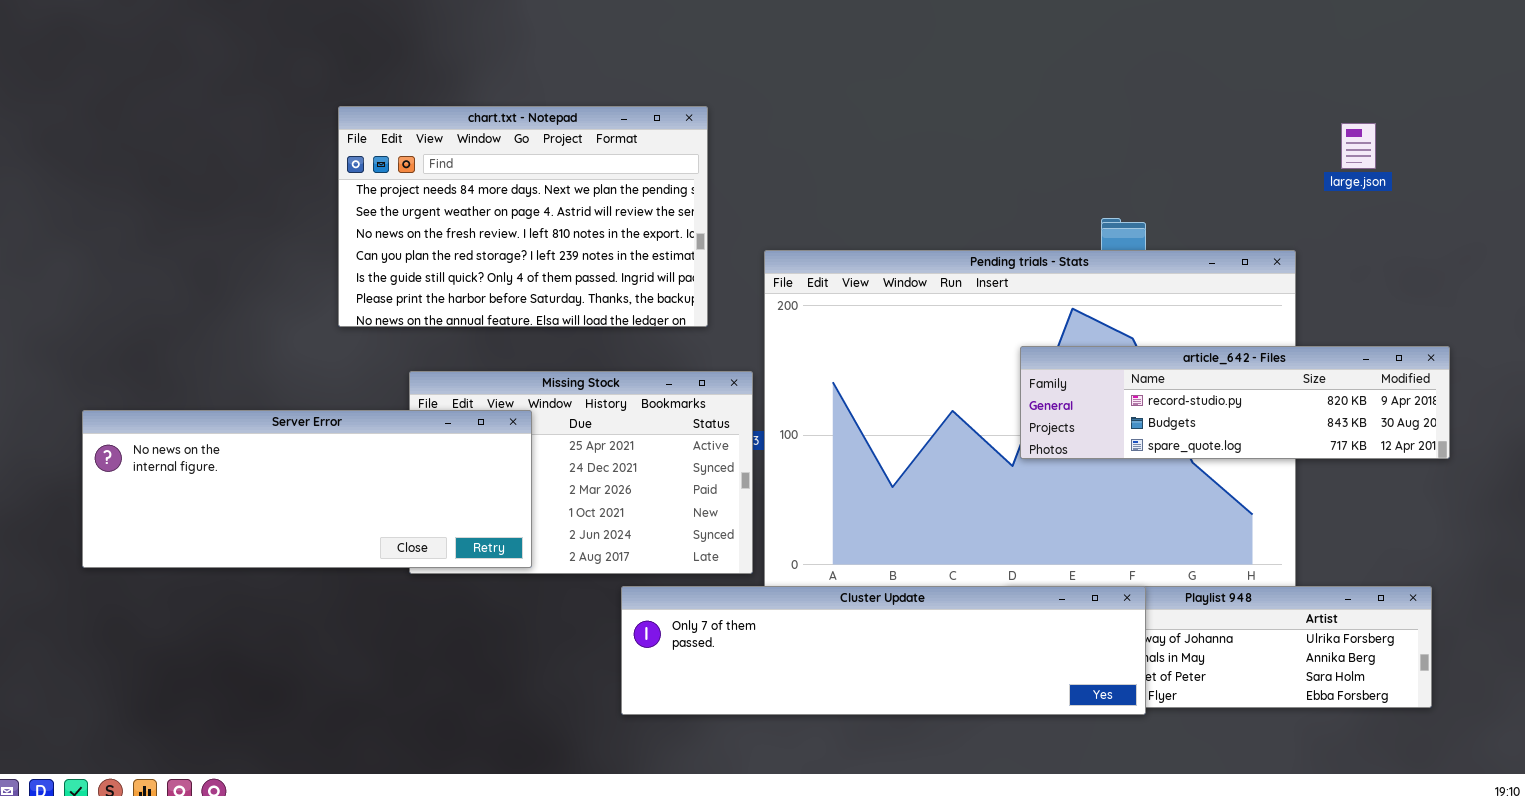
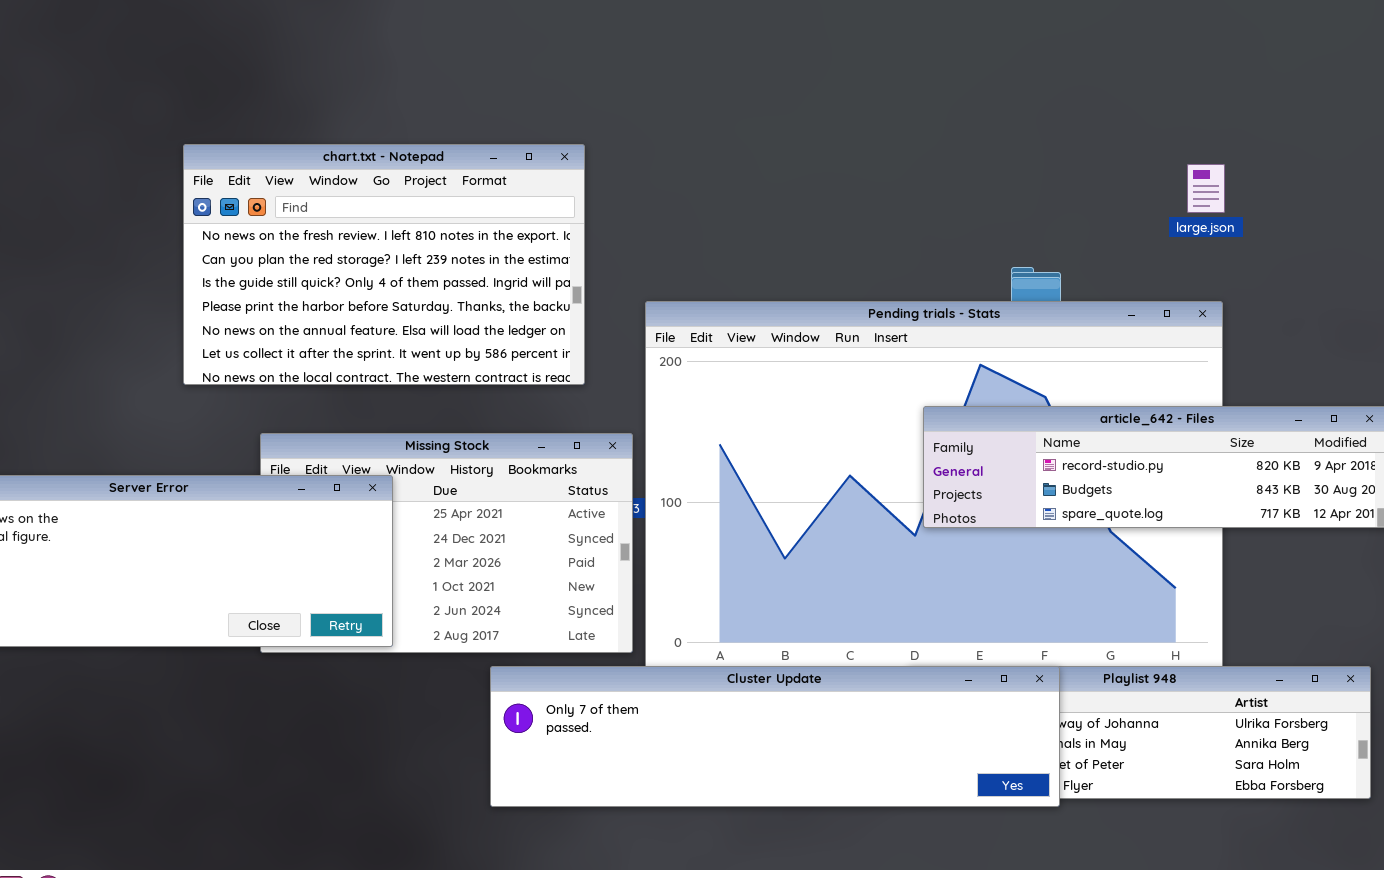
chart.txt - Notepad: [338,106,708,327] -> [183,144,585,385], scrolled down 2 rows
large.json: [1341,123,1376,169] -> [1187,164,1225,213], moved

